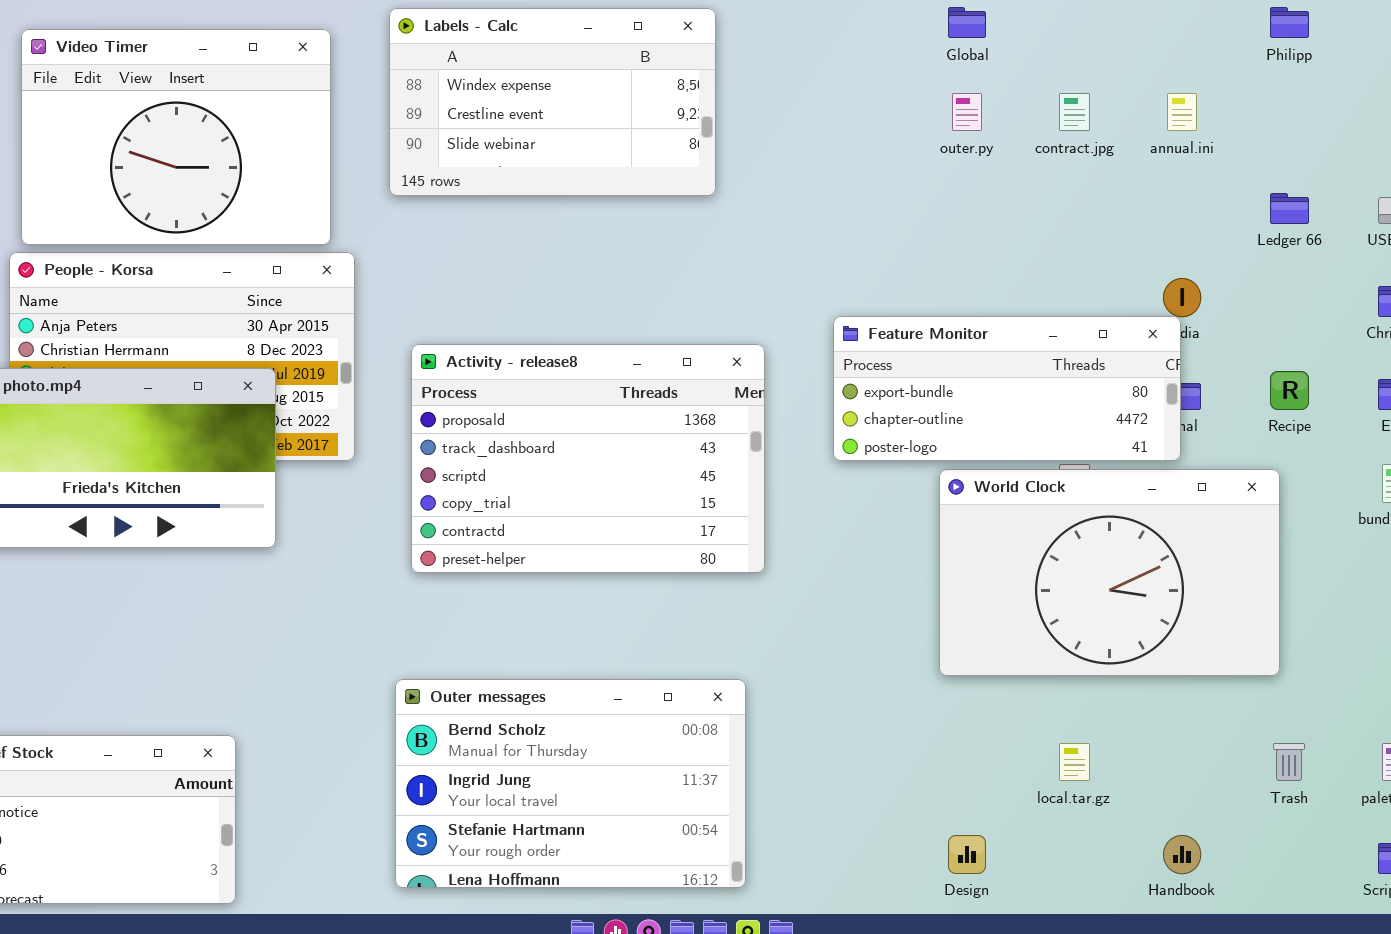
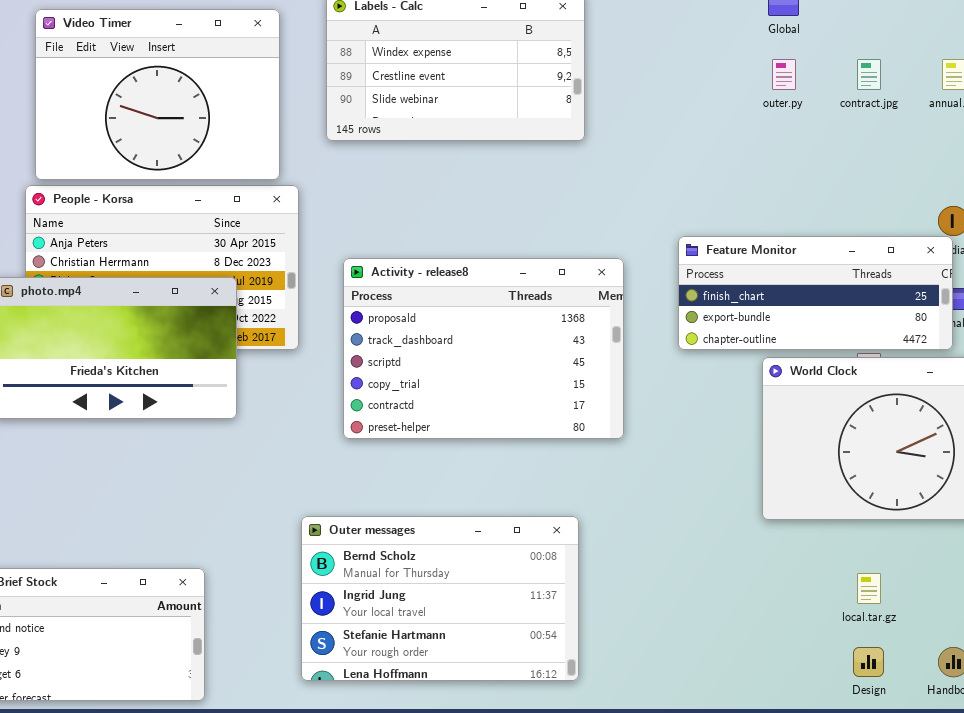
Feature Monitor: [833,316,1181,461] -> [678,236,953,350], scrolled up 1 row
Outer messages: [395,679,746,888] -> [301,516,579,681], moved
Design: [948,835,986,874] -> [853,647,884,677], moved

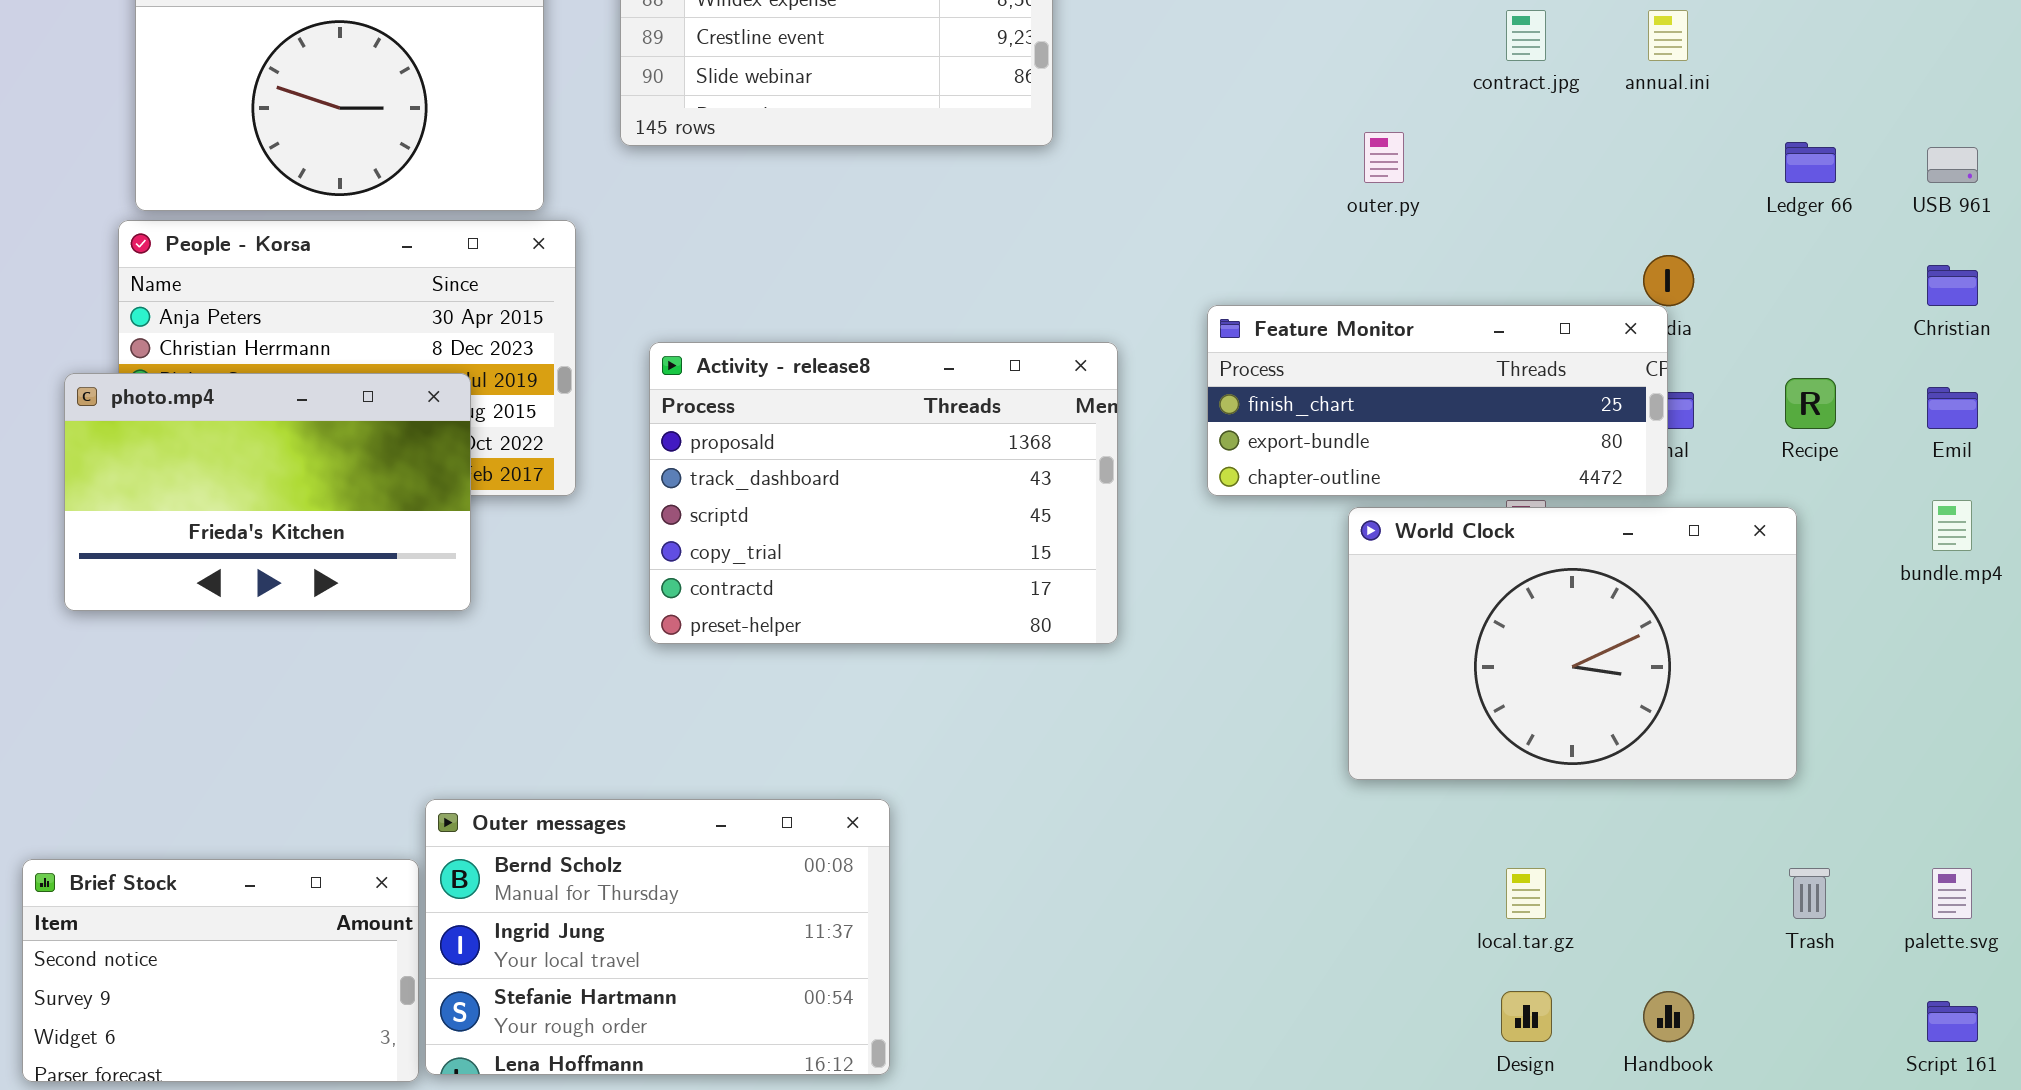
outer.py: [772,59,796,90] -> [1364,132,1404,183], moved
Outer messages: [301,516,579,681] -> [425,799,890,1075], moved

